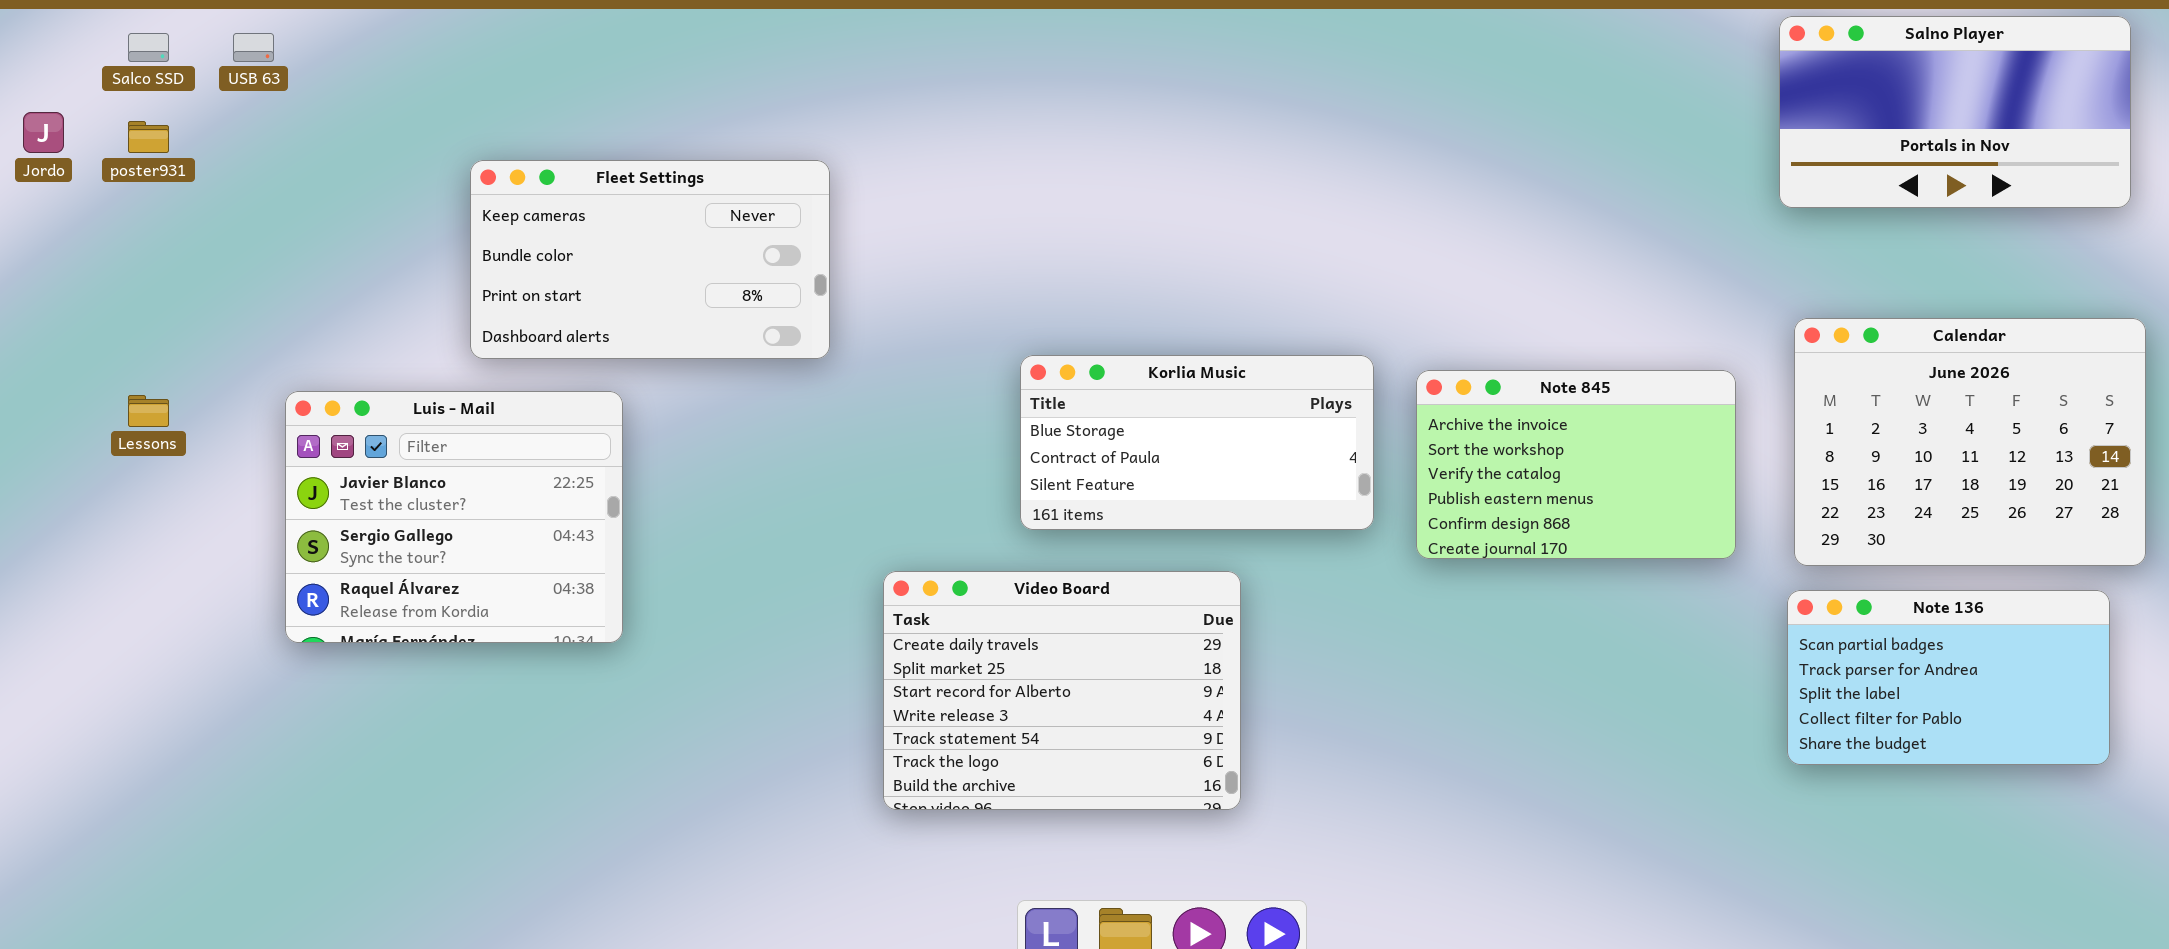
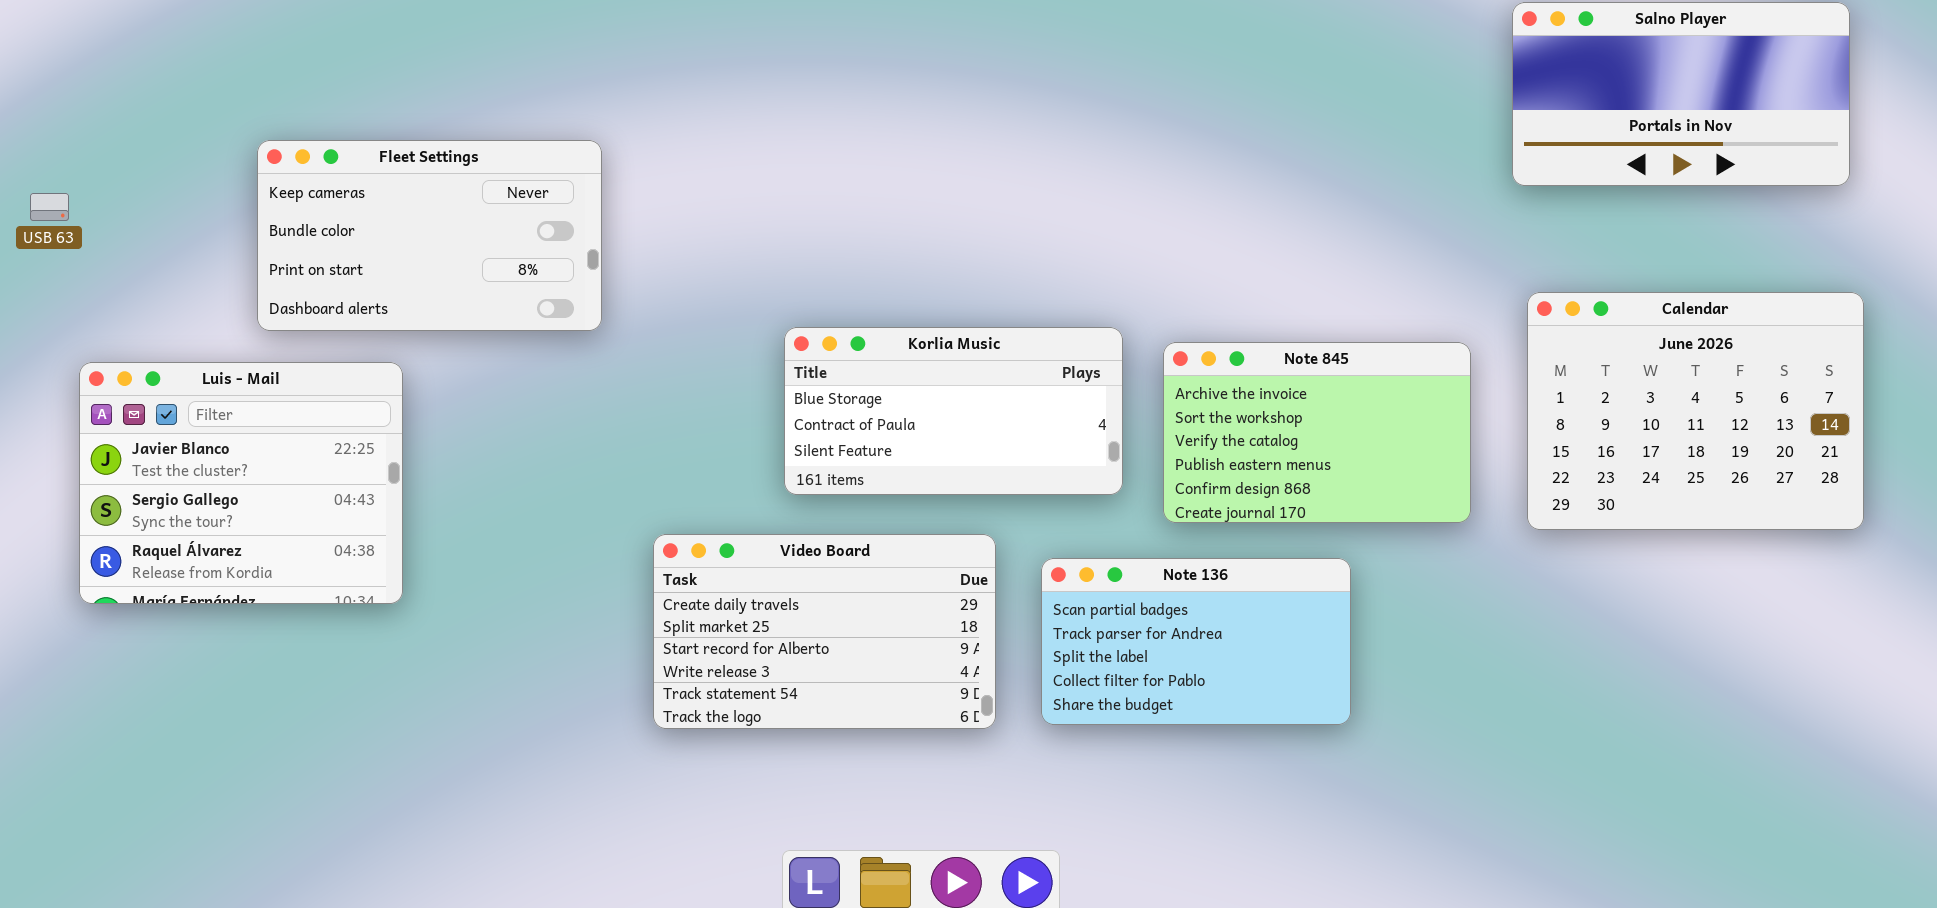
USB 63: [233,33,274,62] -> [30,193,69,221], moved
Video Board: [883,571,1241,810] -> [653,534,996,729], resized
Note 136: [1787,590,2110,765] -> [1041,558,1351,725], moved

